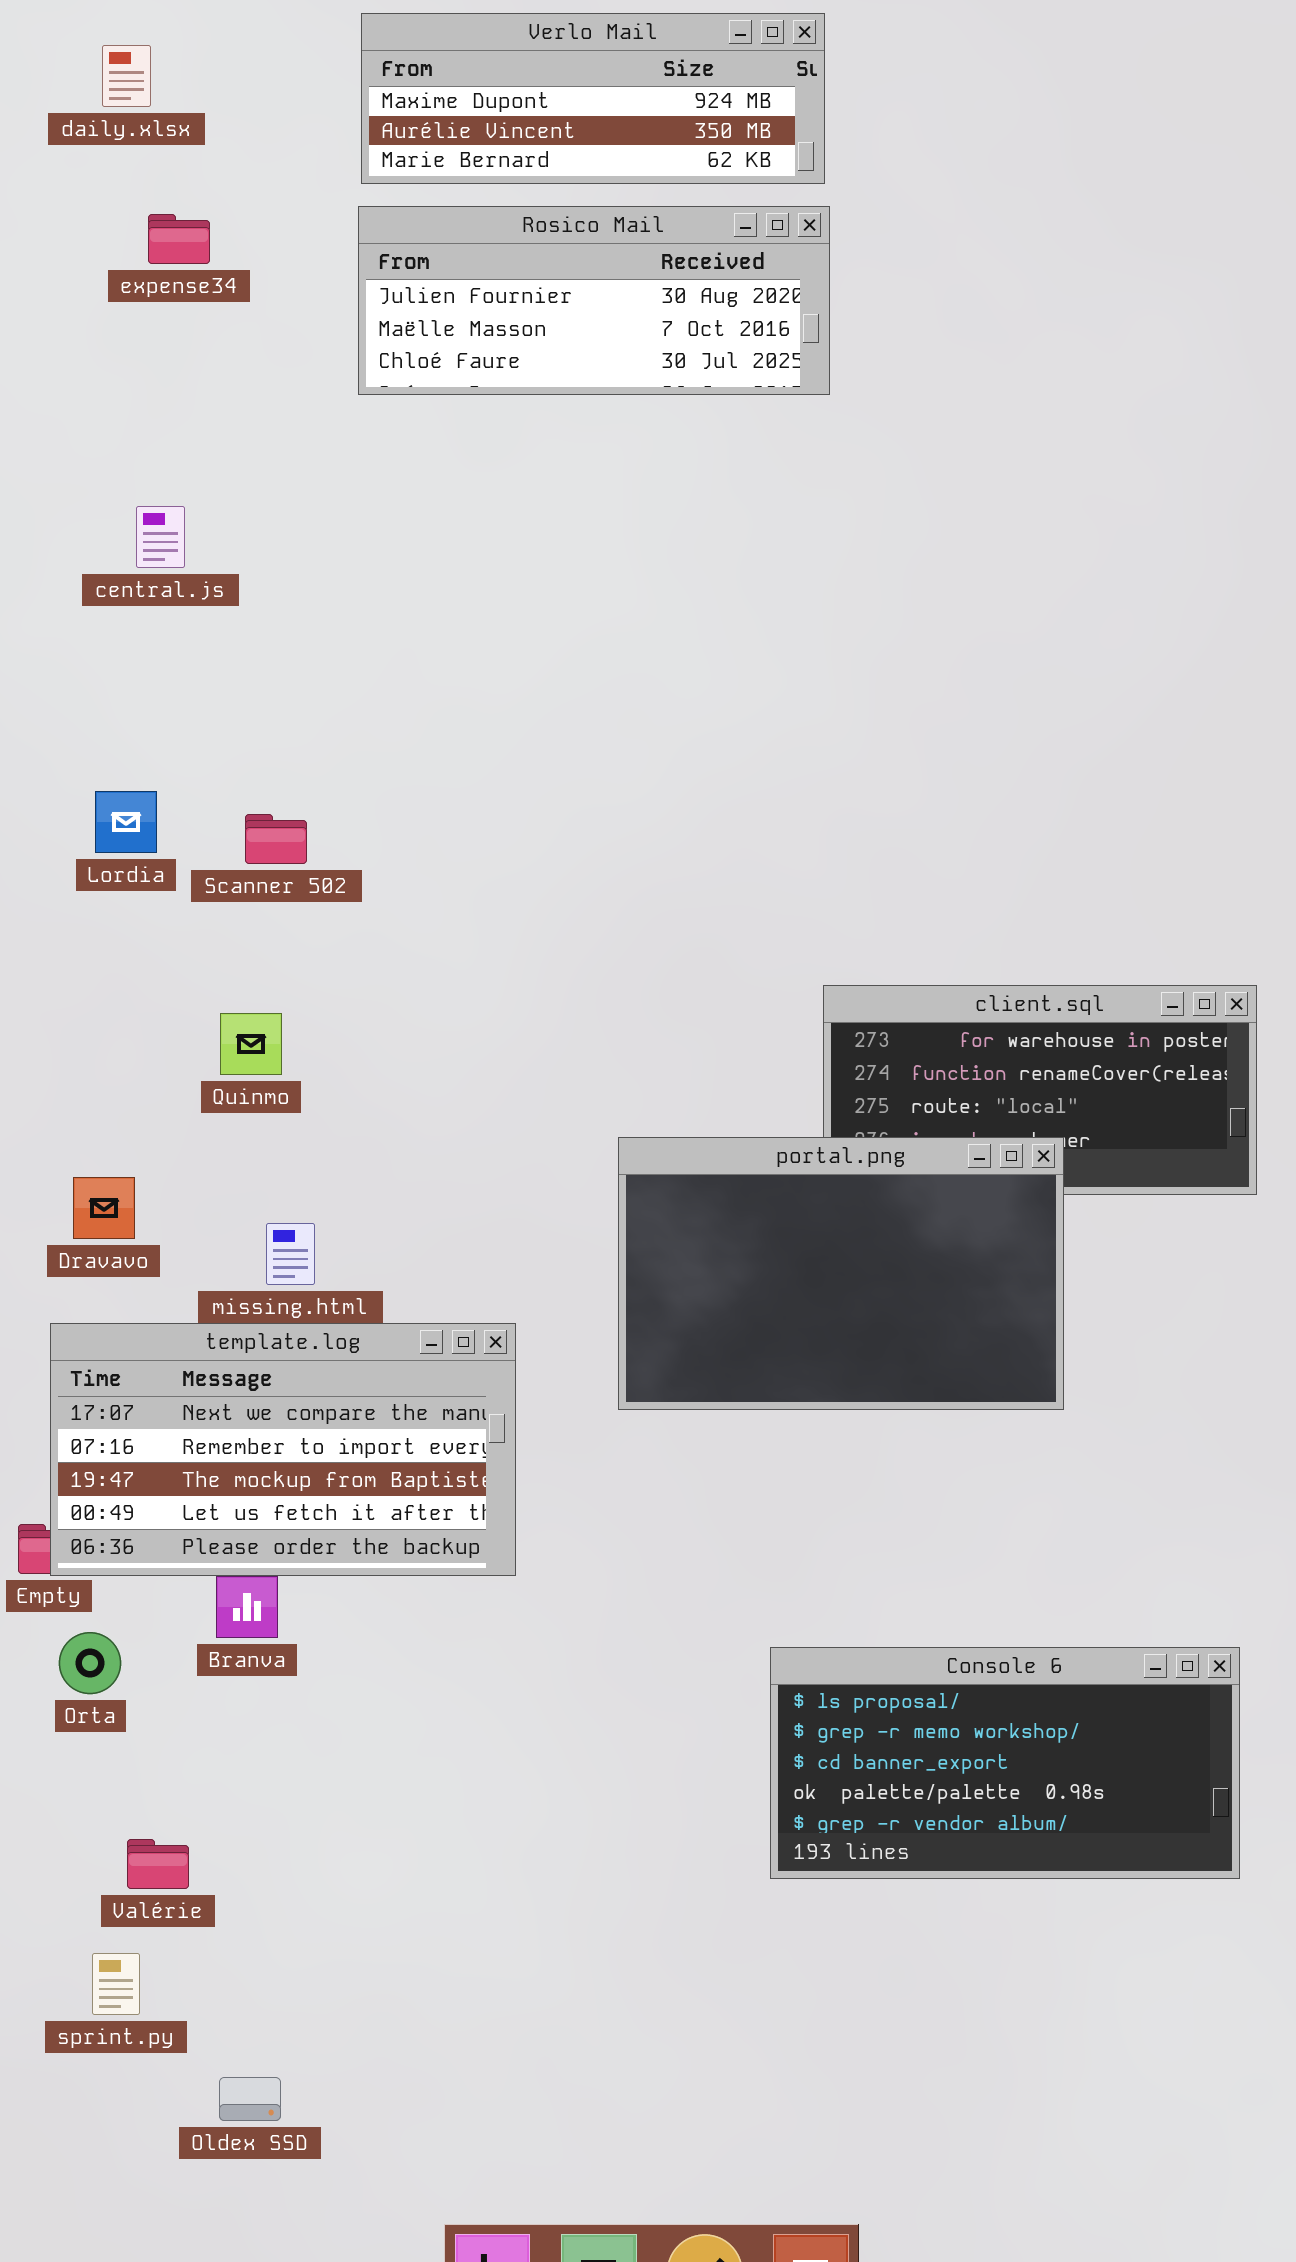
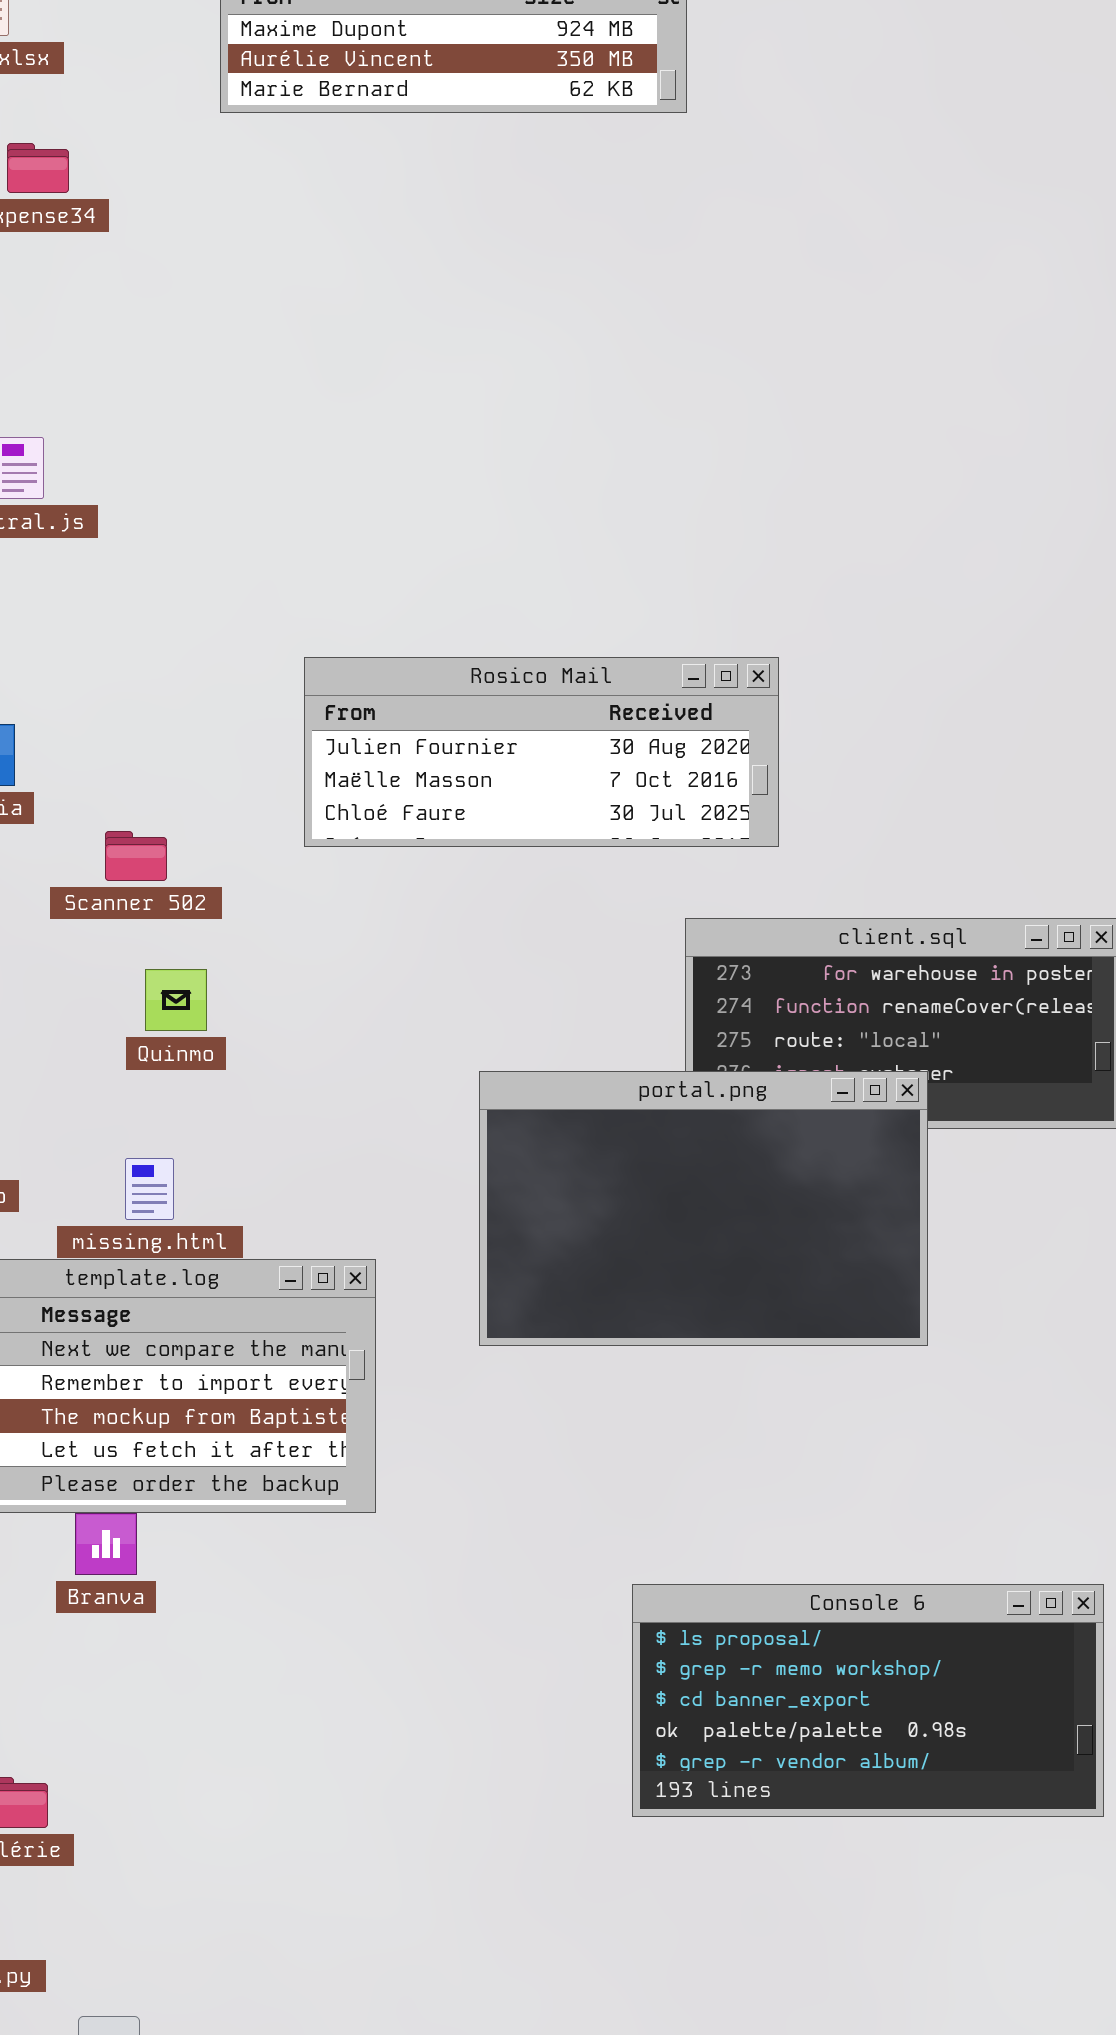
Rosico Mail: [358,206,830,395] -> [304,657,779,847], moved
Scanner 502: [245,814,307,864] -> [105,831,167,881], moved
Quinmo: [220,1013,282,1075] -> [145,969,207,1031], moved

